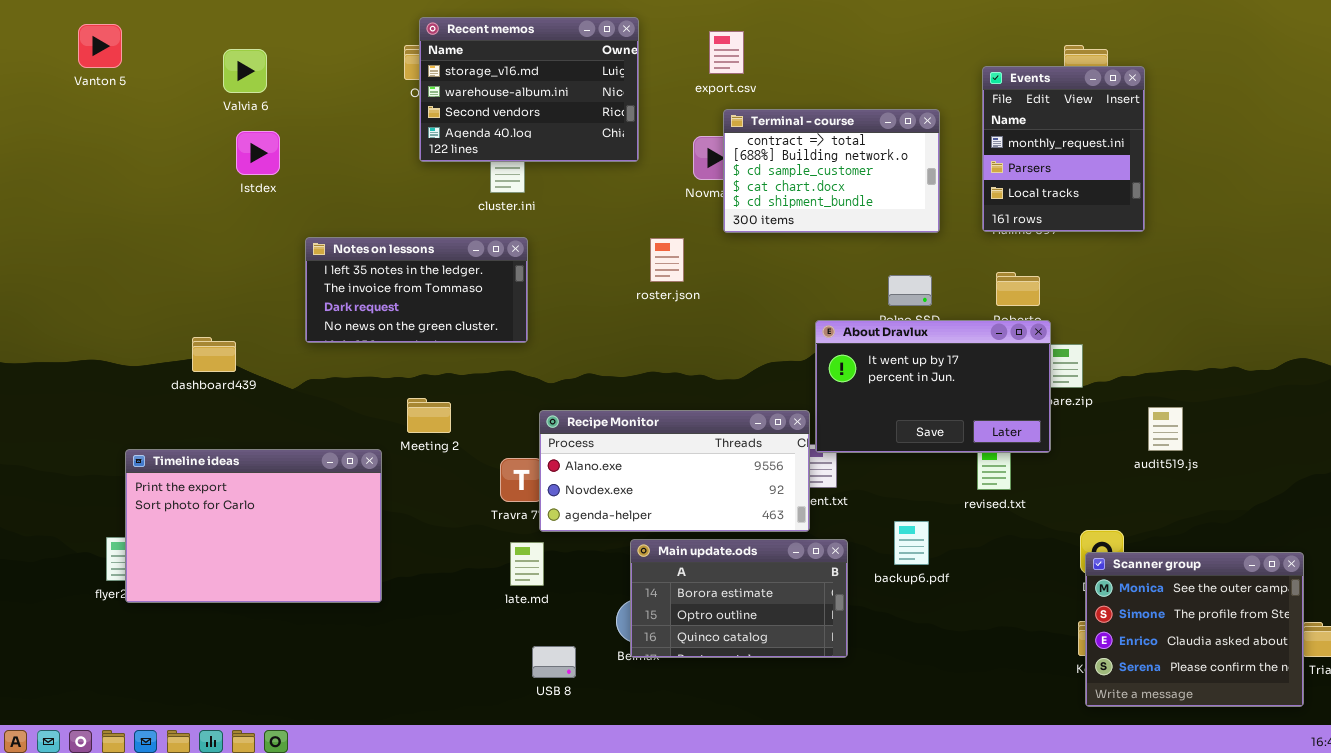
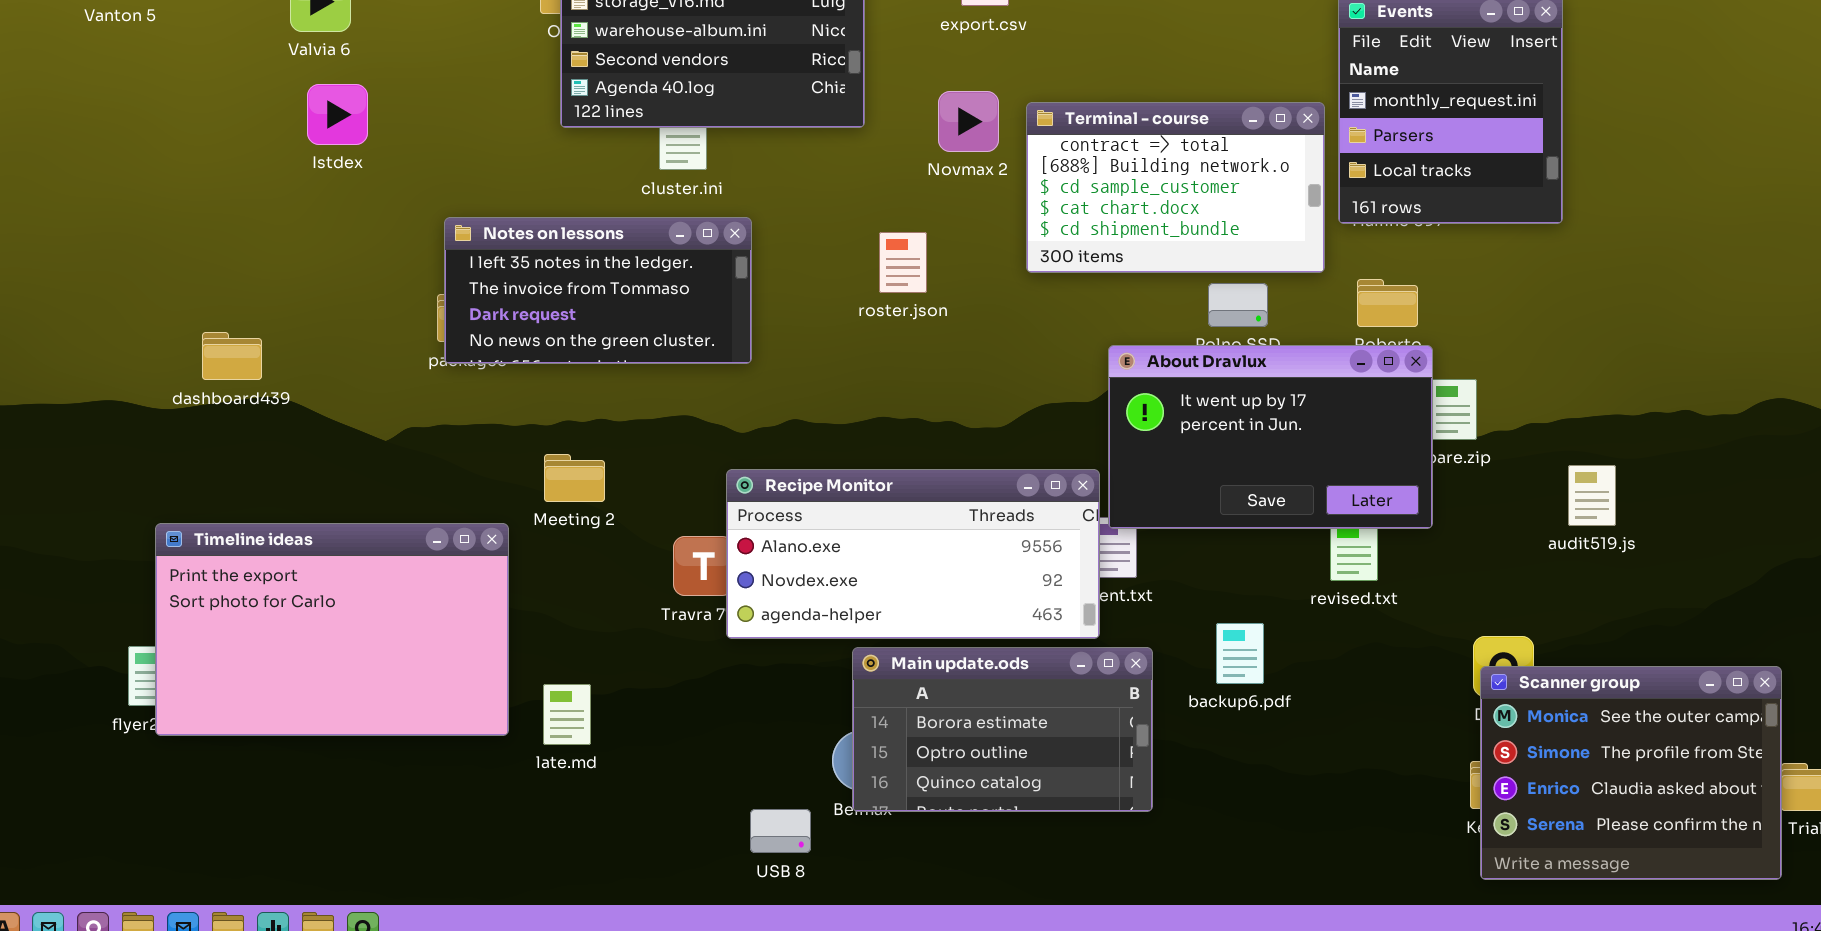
Terminal - course: [723,109,940,233] -> [1026,102,1325,273], moved
Notes on lessons: [305,237,528,343] -> [444,217,752,364], moved
dashboard439: [192,337,236,372] -> [202,332,262,380], moved
late.md: [510,542,544,586] -> [543,684,591,745], moved
USB 8: [532,646,576,678] -> [750,809,811,853], moved

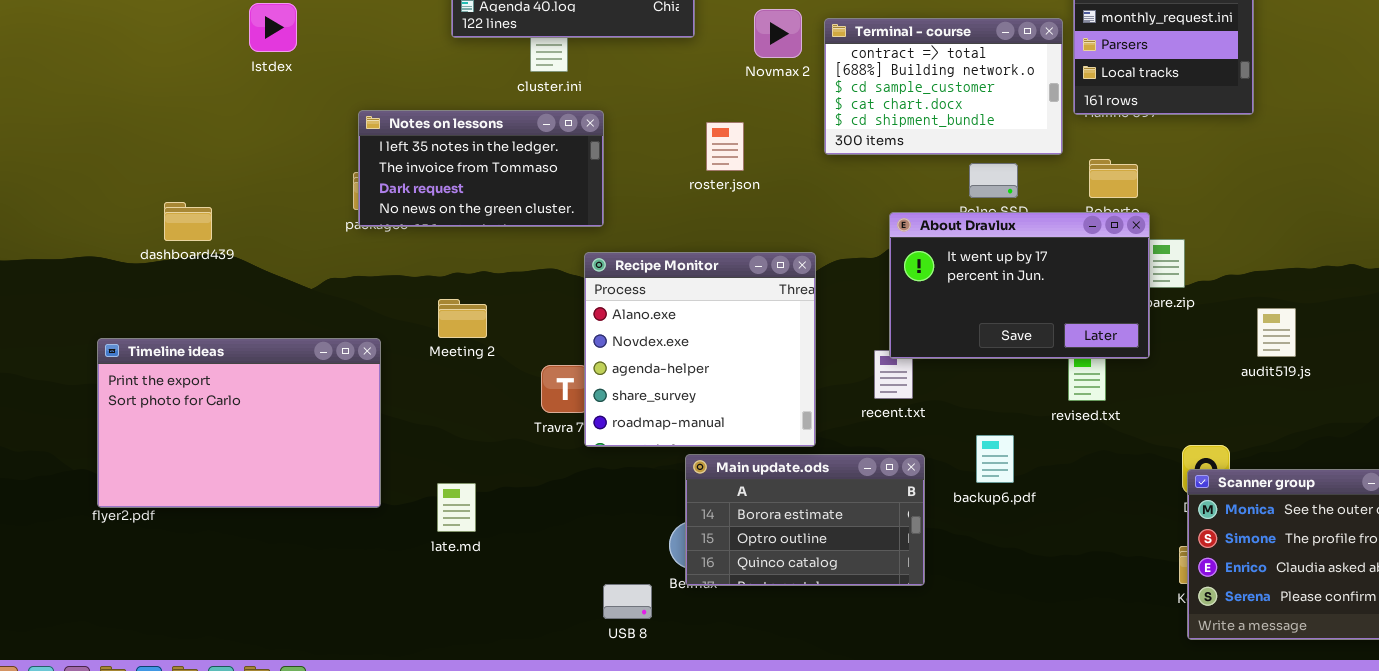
Recipe Monitor: [726,469,1100,639] -> [584,252,816,447], resized
Timeline ideas: [155,523,509,736] -> [97,338,381,508], moved

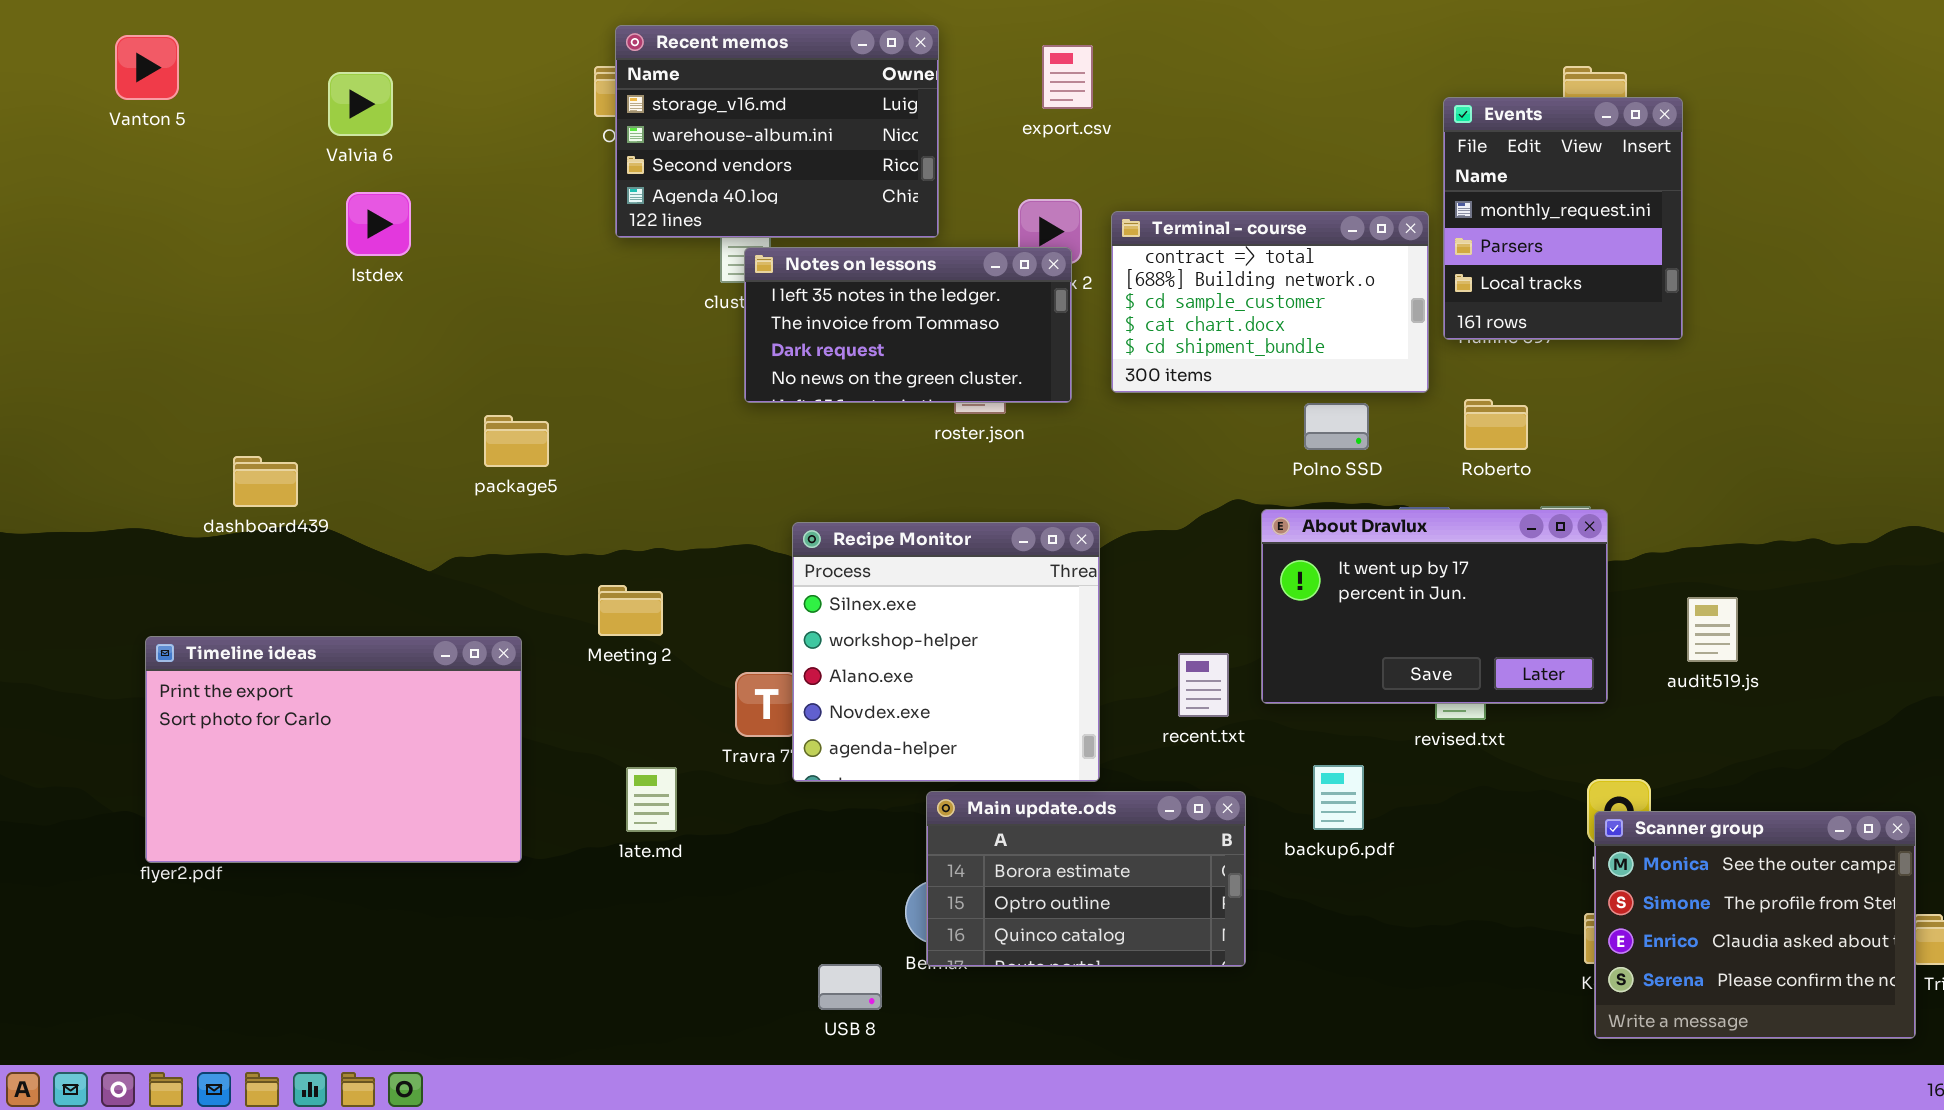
Notes on lessons: [358,110,604,227] -> [744,247,1072,403], moved
About Dravlux: [889,212,1150,359] -> [1261,509,1608,704], moved
Recipe Monitor: [584,252,816,447] -> [792,522,1100,782], scrolled up 2 rows
late.md: [437,483,476,532] -> [626,767,677,832], moved

